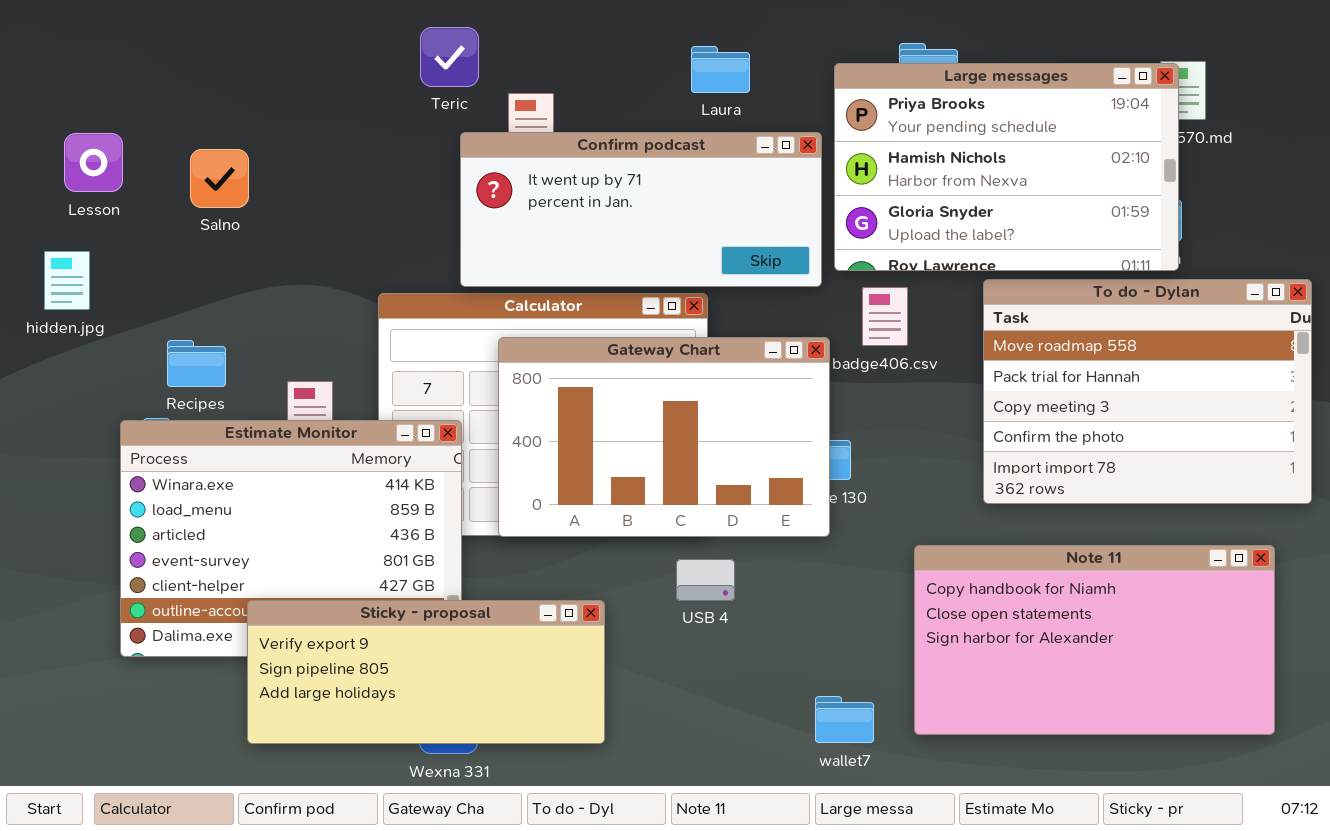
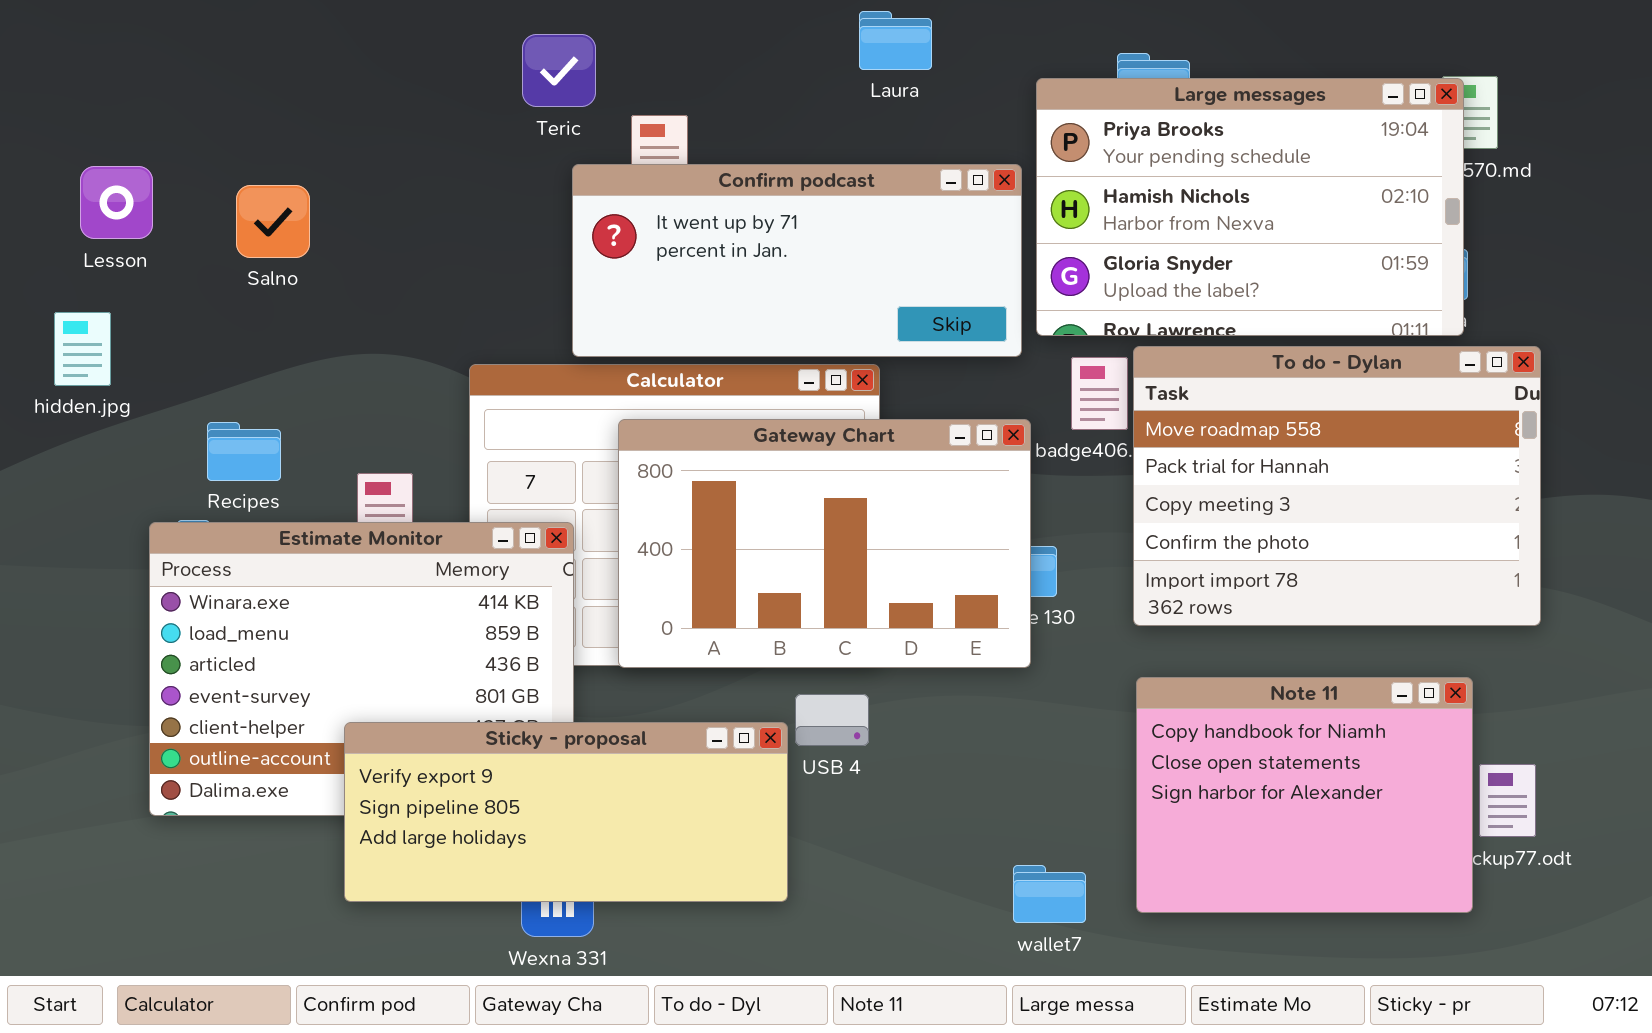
Laura: [691,46,750,93] -> [859,11,932,70], moved
To do - Dylan: [983,279,1312,504] -> [1133,346,1541,626], moved
Note 11: [914,545,1275,735] -> [1136,677,1473,913], resized
USB 4: [676,559,735,601] -> [795,694,869,746], moved
Sticky - proposal: [247,600,605,744] -> [344,722,788,902], moved

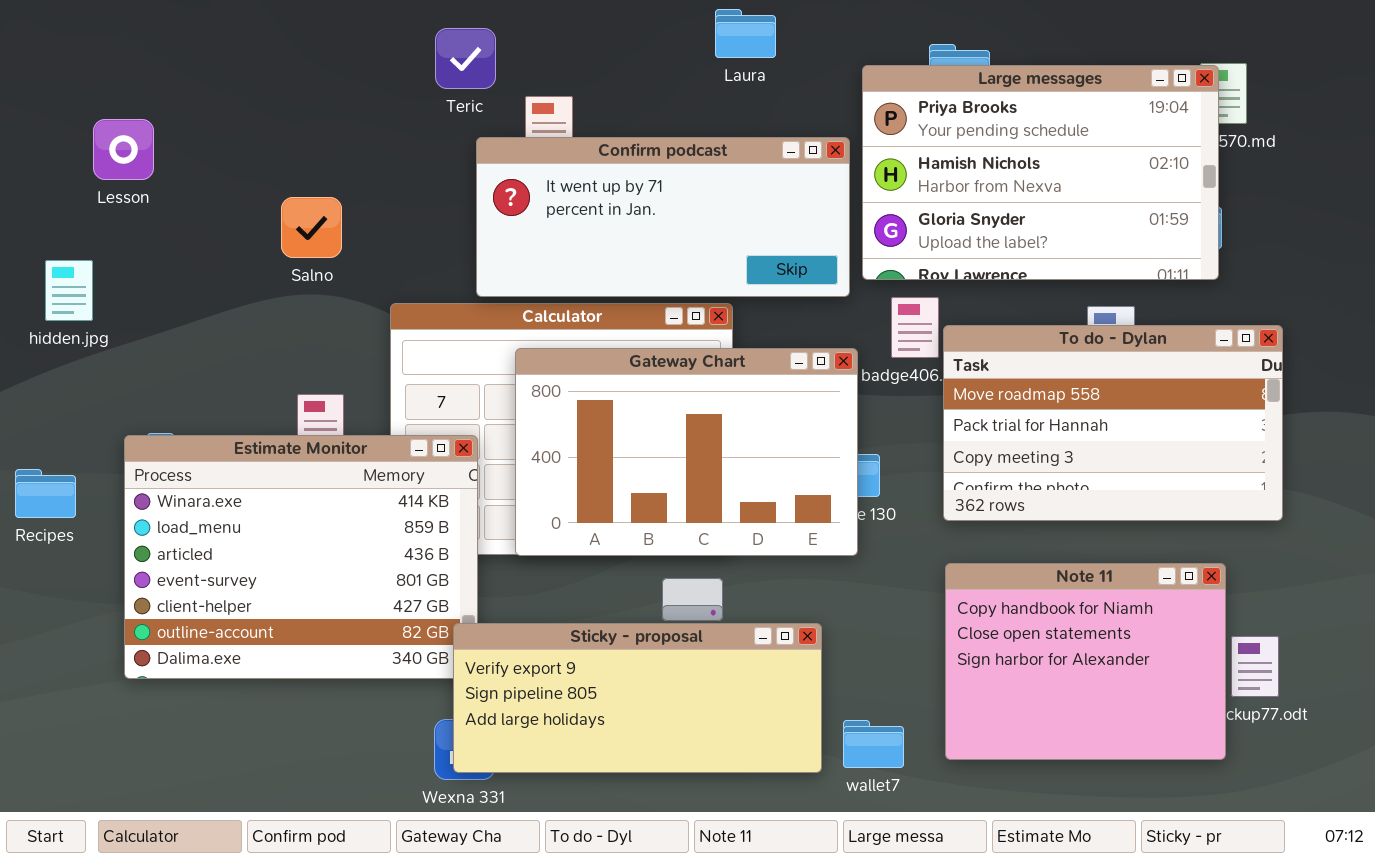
Lesson: [80,166,153,239] -> [93,119,154,180], moved
Salno: [236,185,310,258] -> [281,197,342,258], moved
To do - Dylan: [1133,346,1541,626] -> [943,325,1283,521], resized
Recipes: [207,422,281,481] -> [15,469,76,518], moved
Sticky - proposal: [344,722,788,902] -> [453,623,822,773], moved

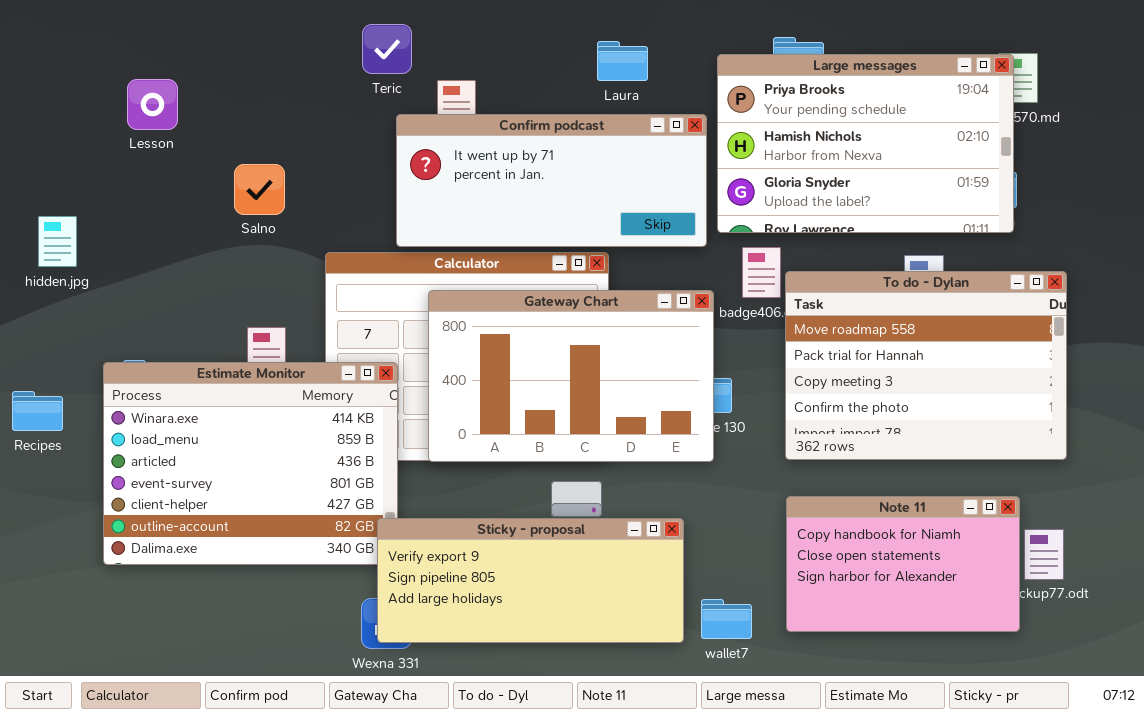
Laura: [715,9,776,58] -> [597,41,648,81], moved
Lesson: [93,119,154,180] -> [127,79,178,130], moved
To do - Dylan: [943,325,1283,521] -> [785,271,1067,460], resized
Note 11: [945,563,1226,760] -> [786,496,1020,632], resized

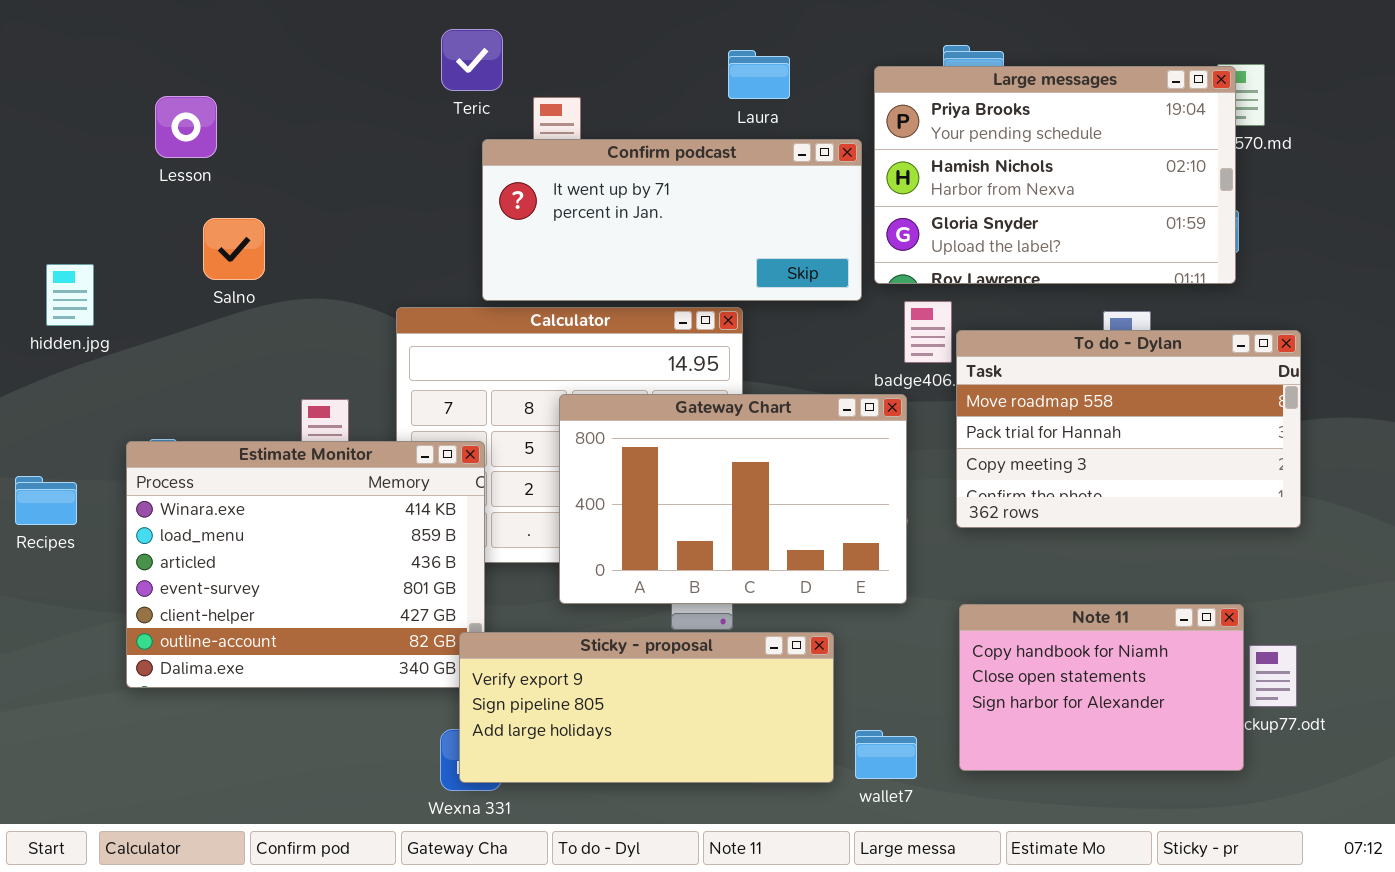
Salno: [234,164,285,215] -> [203,218,265,280], moved
To do - Dylan: [785,271,1067,460] -> [956,330,1301,528], resized
Gateway Chart: [428,290,714,462] -> [559,394,907,604], moved

